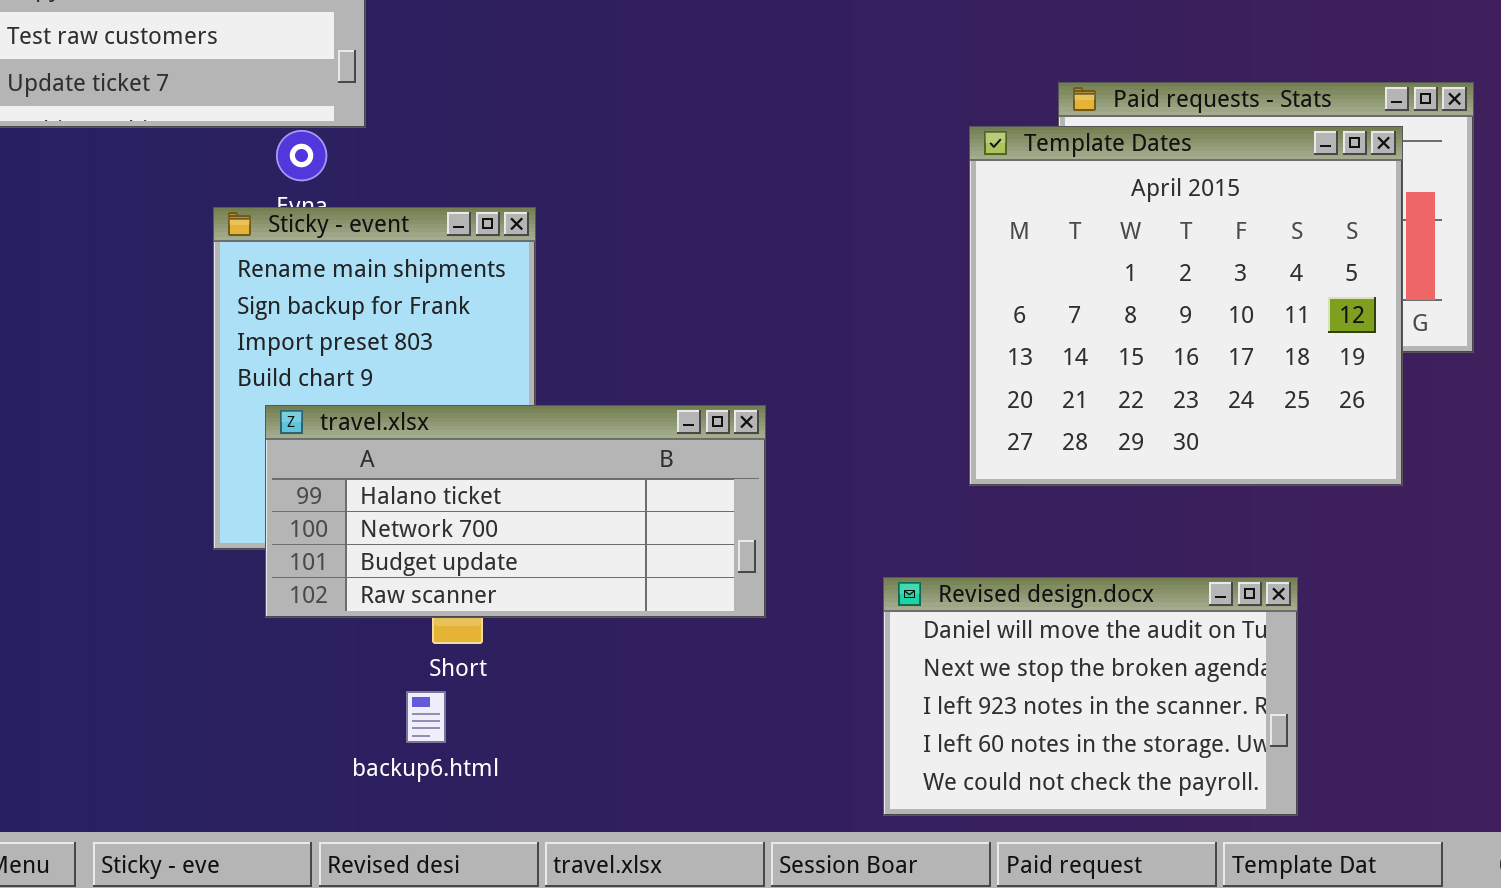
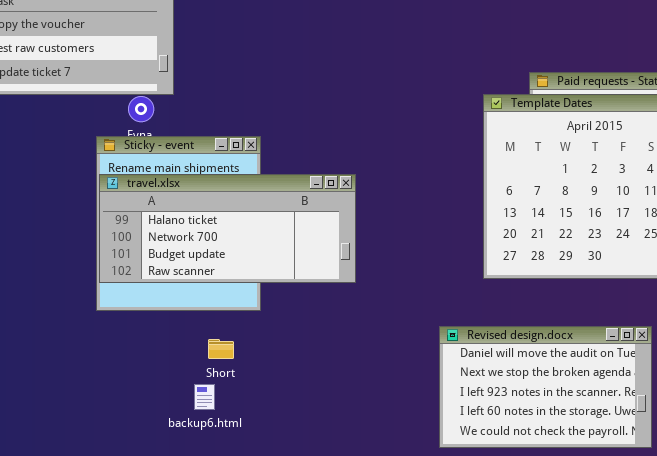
travel.xlsx: [265,405,766,618] -> [99,174,356,283], moved

